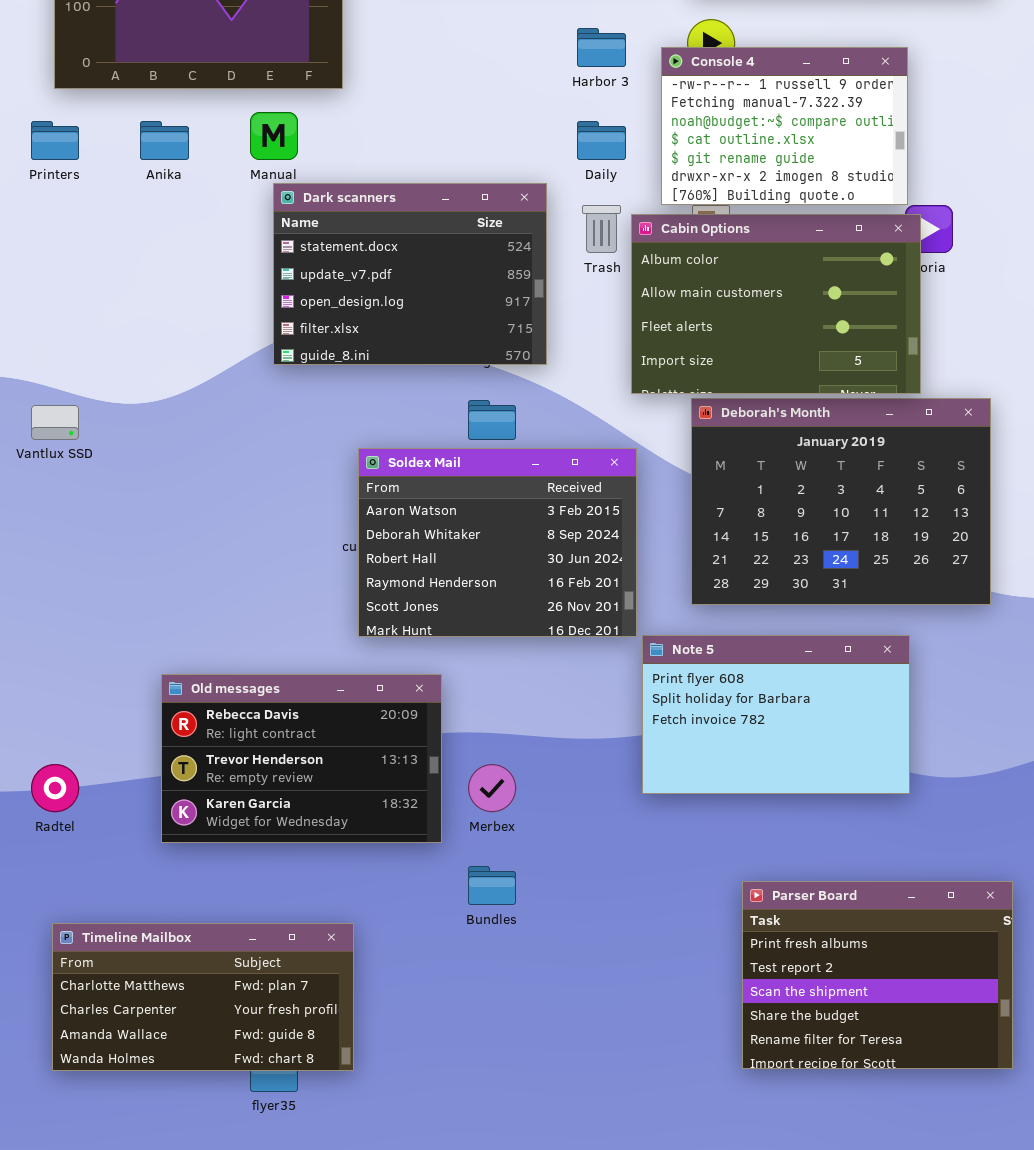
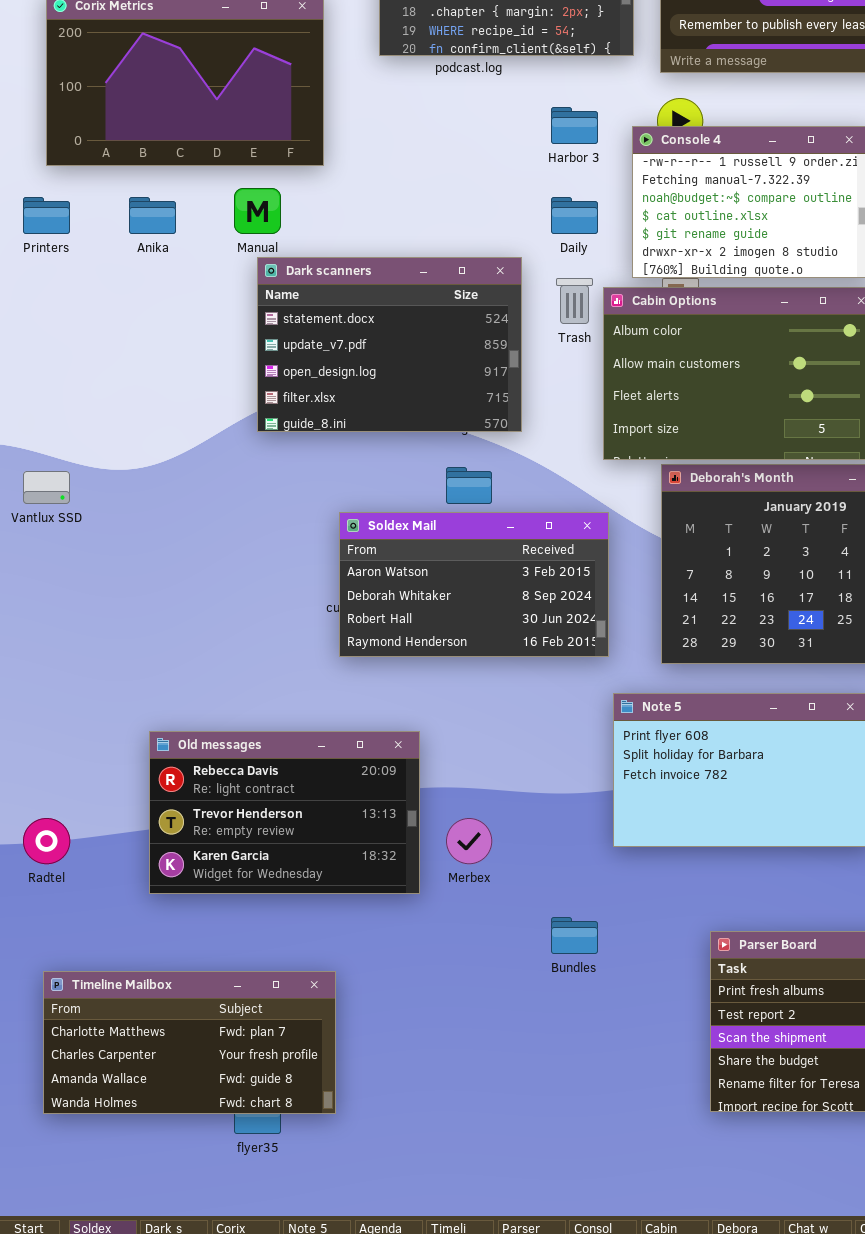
Soldex Mail: [358,448,637,637] -> [339,512,609,657], resized
Bundles: [468,866,516,905] -> [551,917,598,954], moved

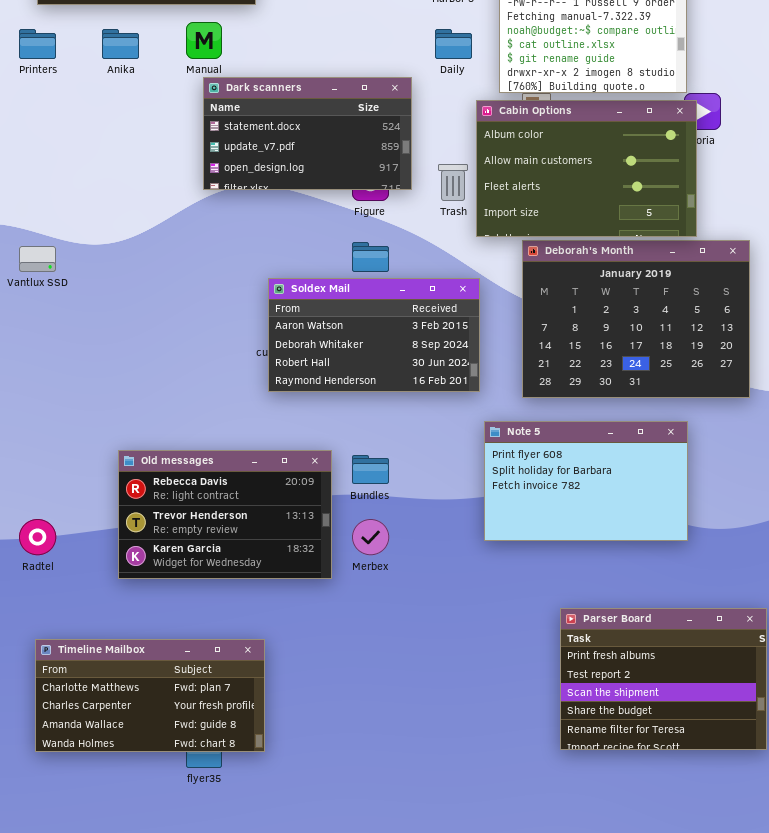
Dark scanners: [257,257,522,432] -> [203,77,412,190], resized
Trash: [556,278,593,324] -> [438,164,468,201], moved
Bundles: [551,917,598,954] -> [352,455,389,484], moved

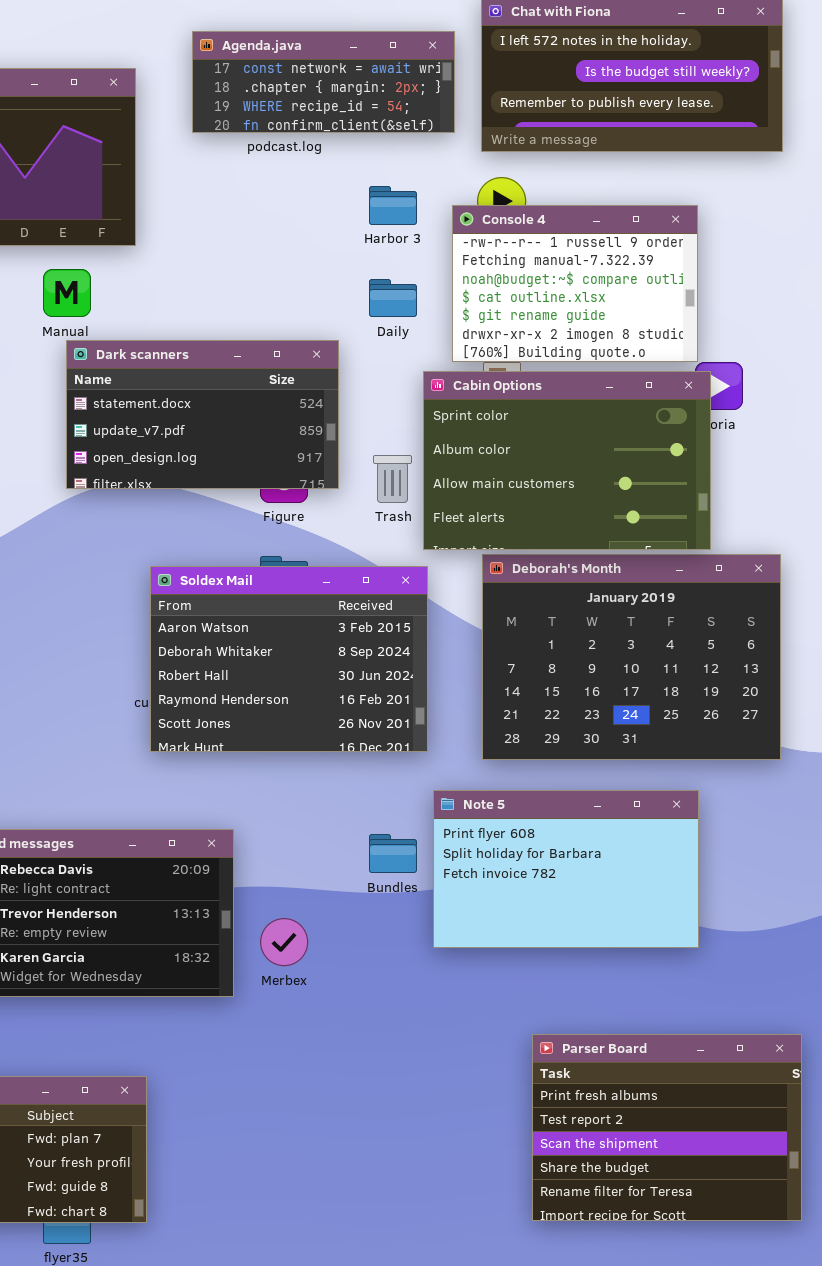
Cabin Options: [476,100,697,237] -> [423,371,711,550], scrolled up 1 row
Soldex Mail: [268,278,480,392] -> [150,566,428,752], resized
Bundles: [352,455,389,484] -> [369,834,417,873], moved

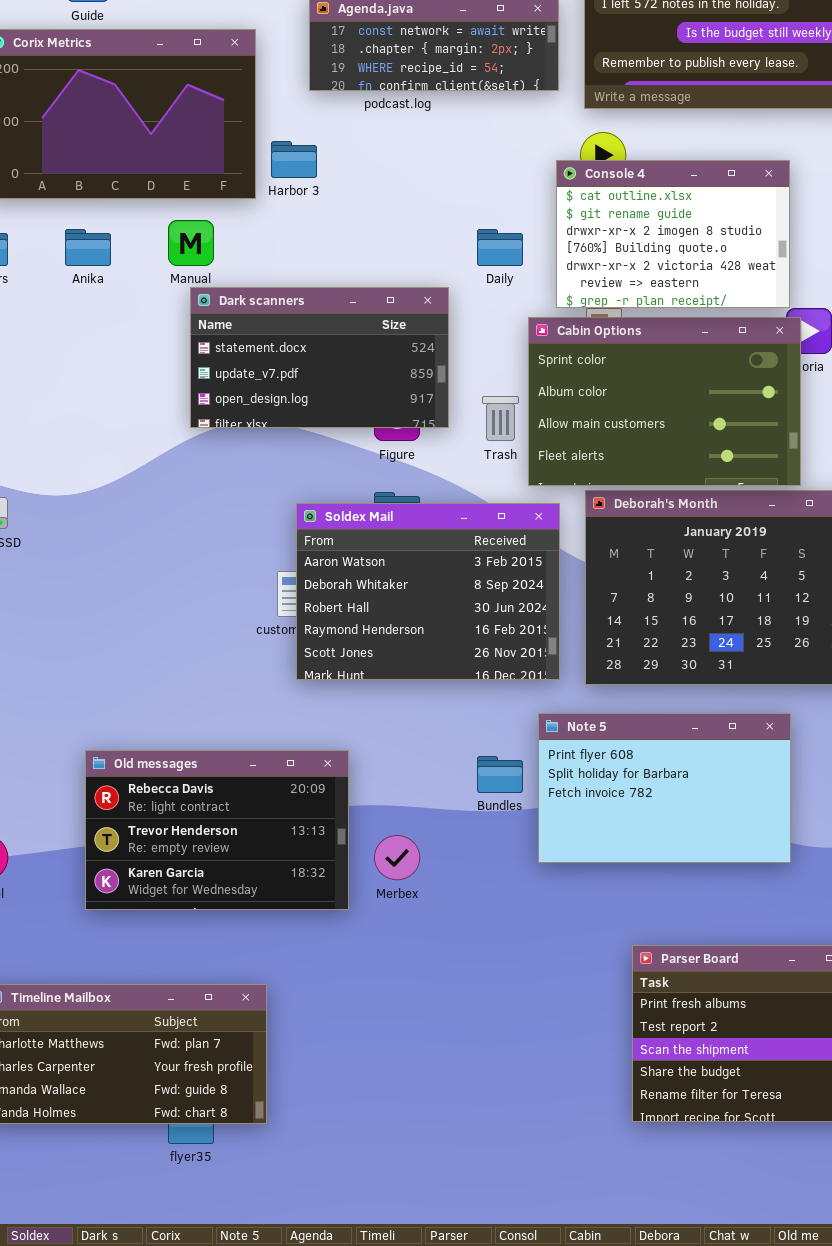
Harbor 3: [369,186,417,225] -> [271,141,317,178], moved
Console 4: [452,205,698,362] -> [556,160,790,308], scrolled down 3 rows
Soldex Mail: [150,566,428,752] -> [296,503,560,680], moved

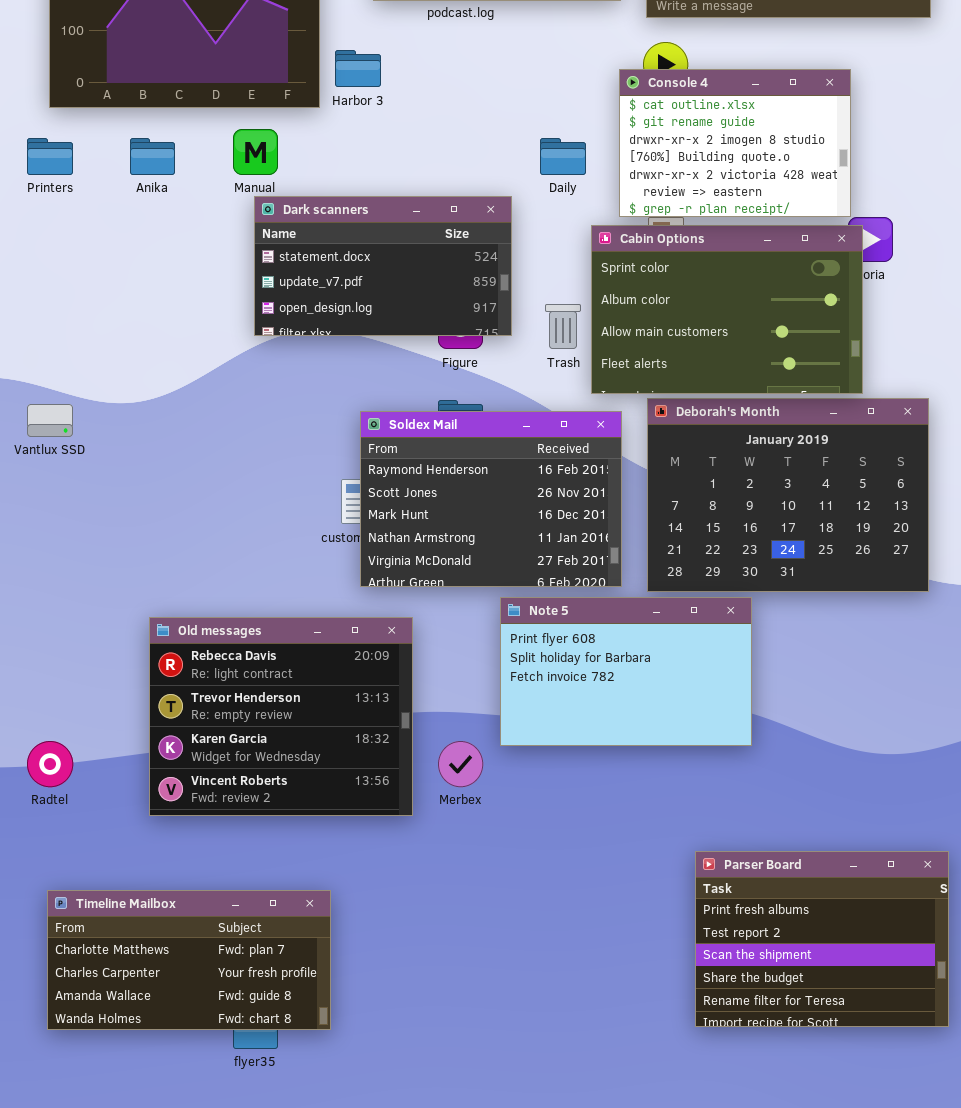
Soldex Mail: [296,503,560,680] -> [360,411,622,587], scrolled down 3 rows
Note 5: [538,713,791,863] -> [500,597,752,746], moved
Old messages: [85,750,349,910] -> [149,617,413,816], resized

